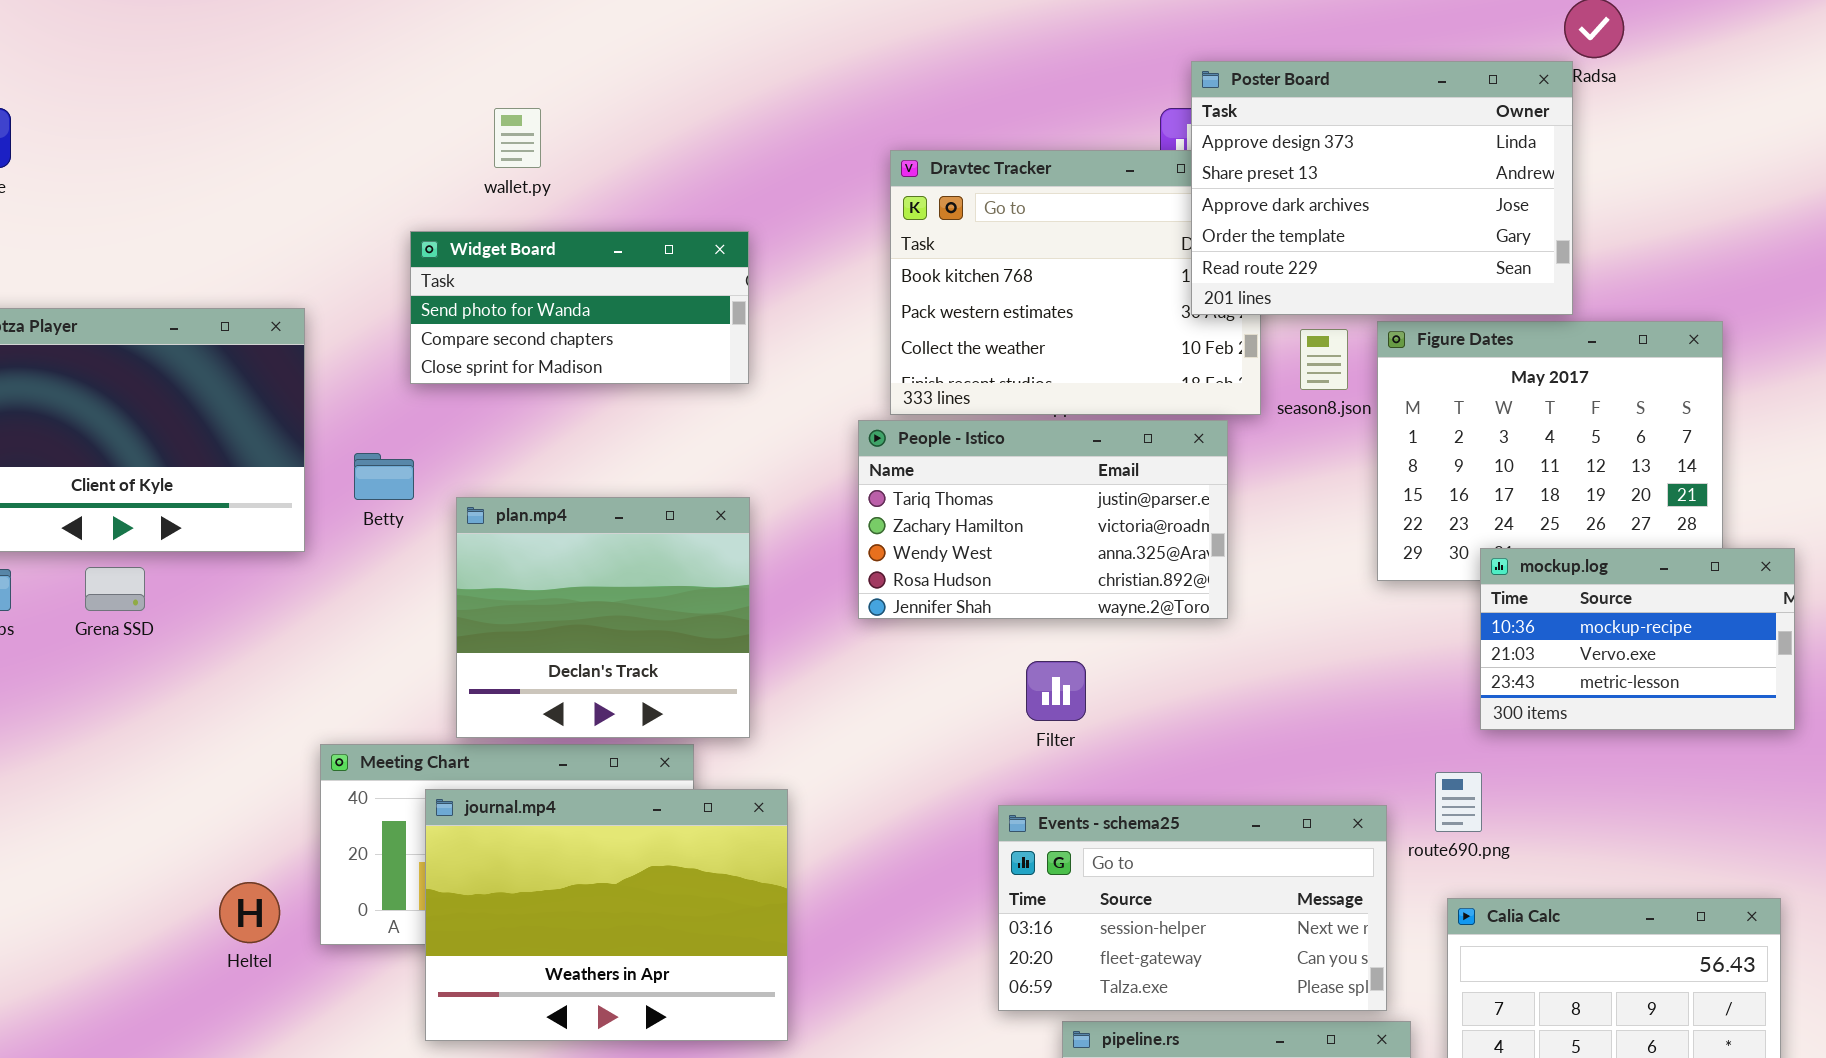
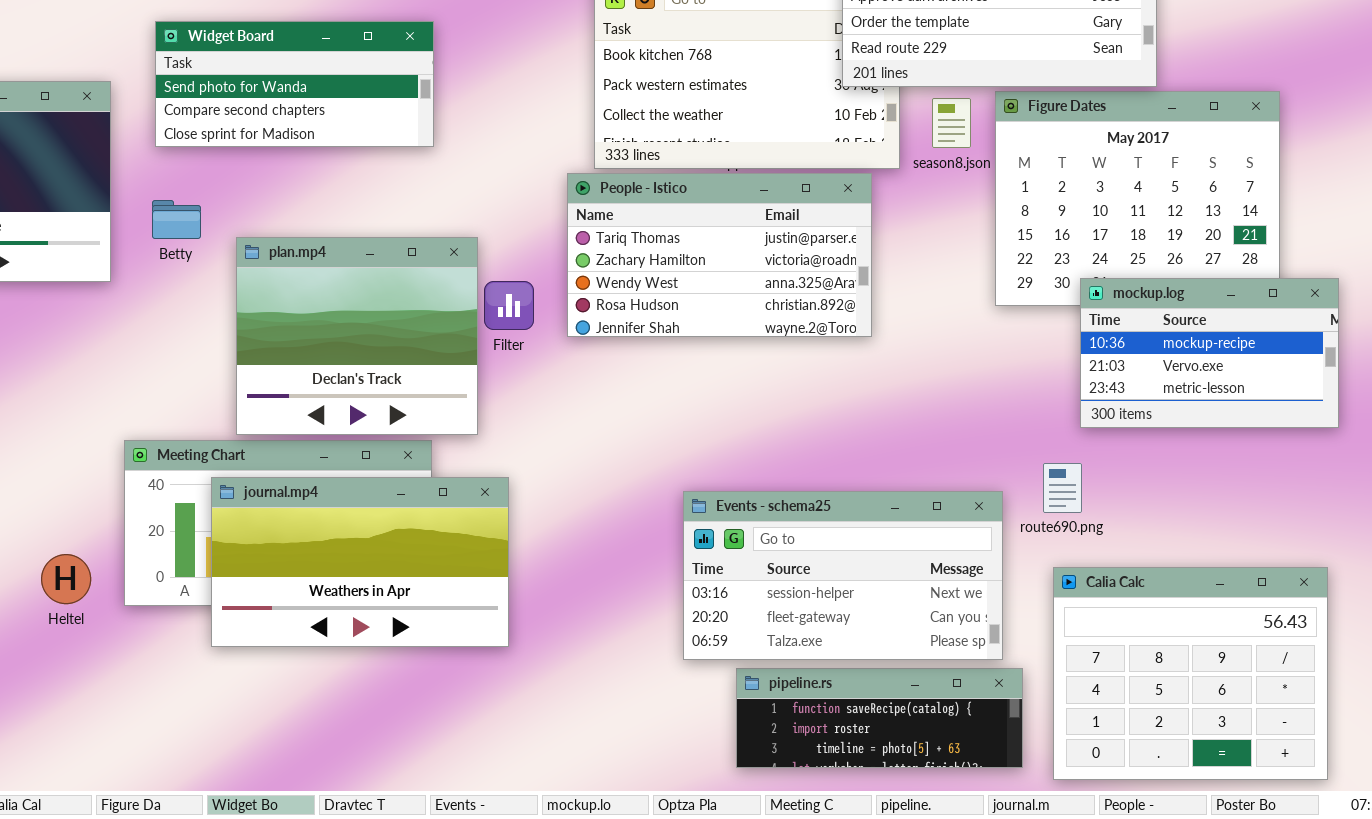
Widget Board: [410,231,749,384] -> [155,21,434,147], moved
Filter: [1026,661,1086,721] -> [484,281,534,330], moved
journal.mp4: [425,789,788,1041] -> [211,477,509,647], resized

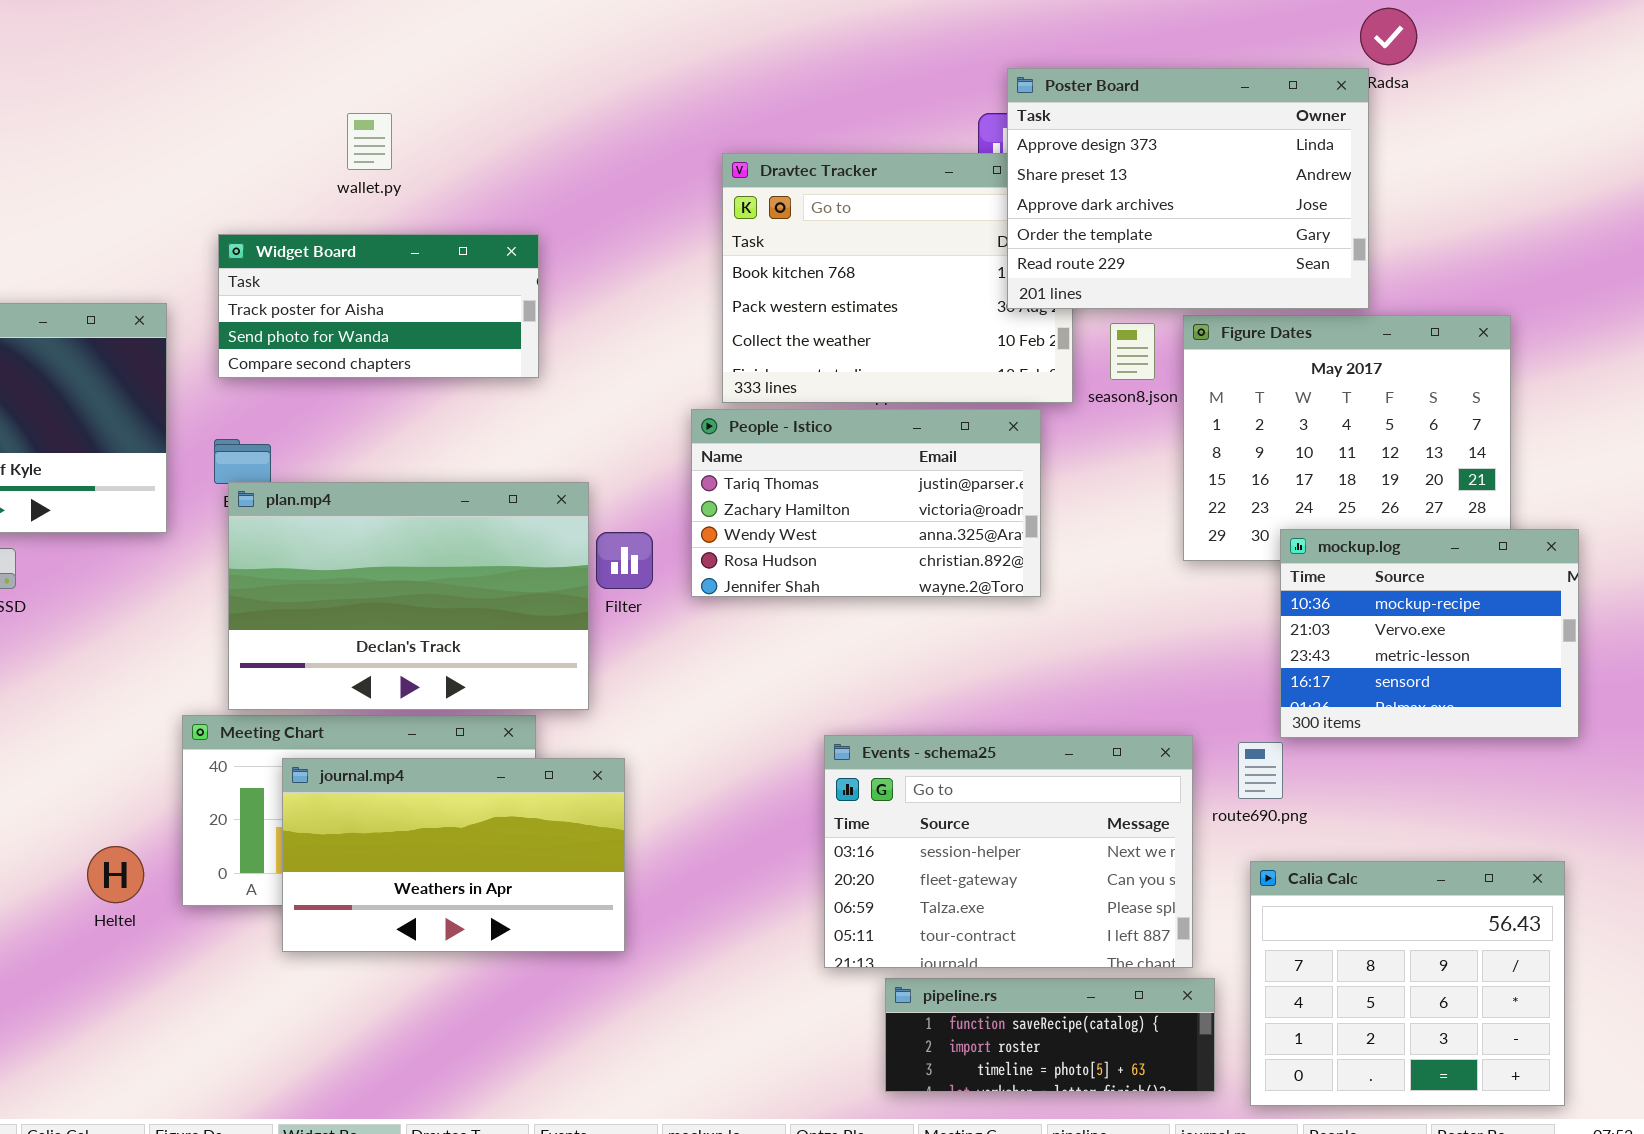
Widget Board: [155,21,434,147] -> [218,234,539,378], scrolled up 1 row
plan.mp4: [236,237,478,435] -> [228,482,589,710], resized
mockup.log: [1080,278,1339,428] -> [1280,529,1579,738], resized
Events - schema25: [683,491,1003,660] -> [824,735,1193,968], resized

